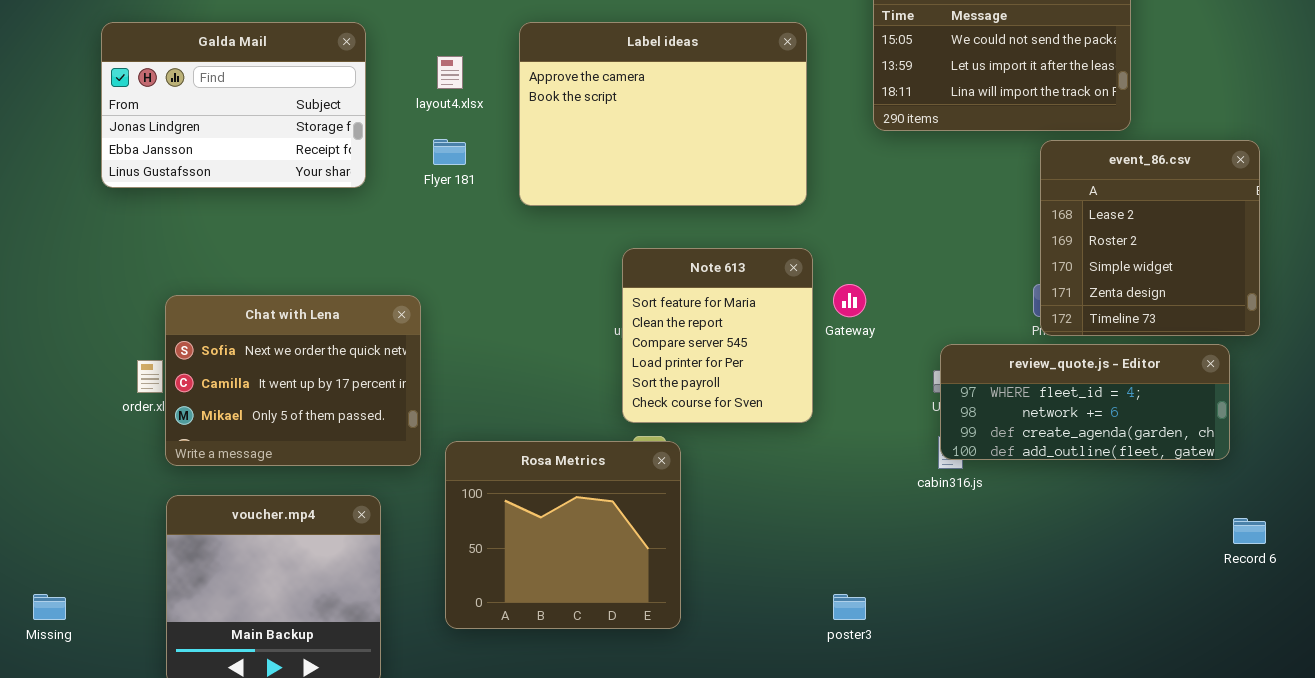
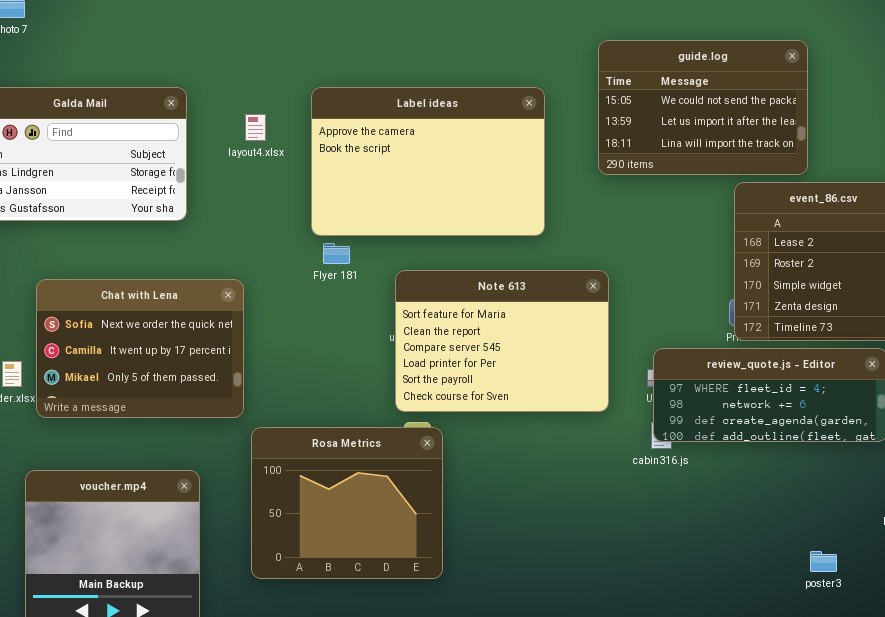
Flyer 181: [433,139,466,165] -> [323,243,350,264], moved
Note 613: [622,248,813,423] -> [395,270,609,412], resized
Chat with Lena: [165,295,421,466] -> [36,279,244,418], moved
poster3: [833,594,866,620] -> [810,551,837,572], moved

